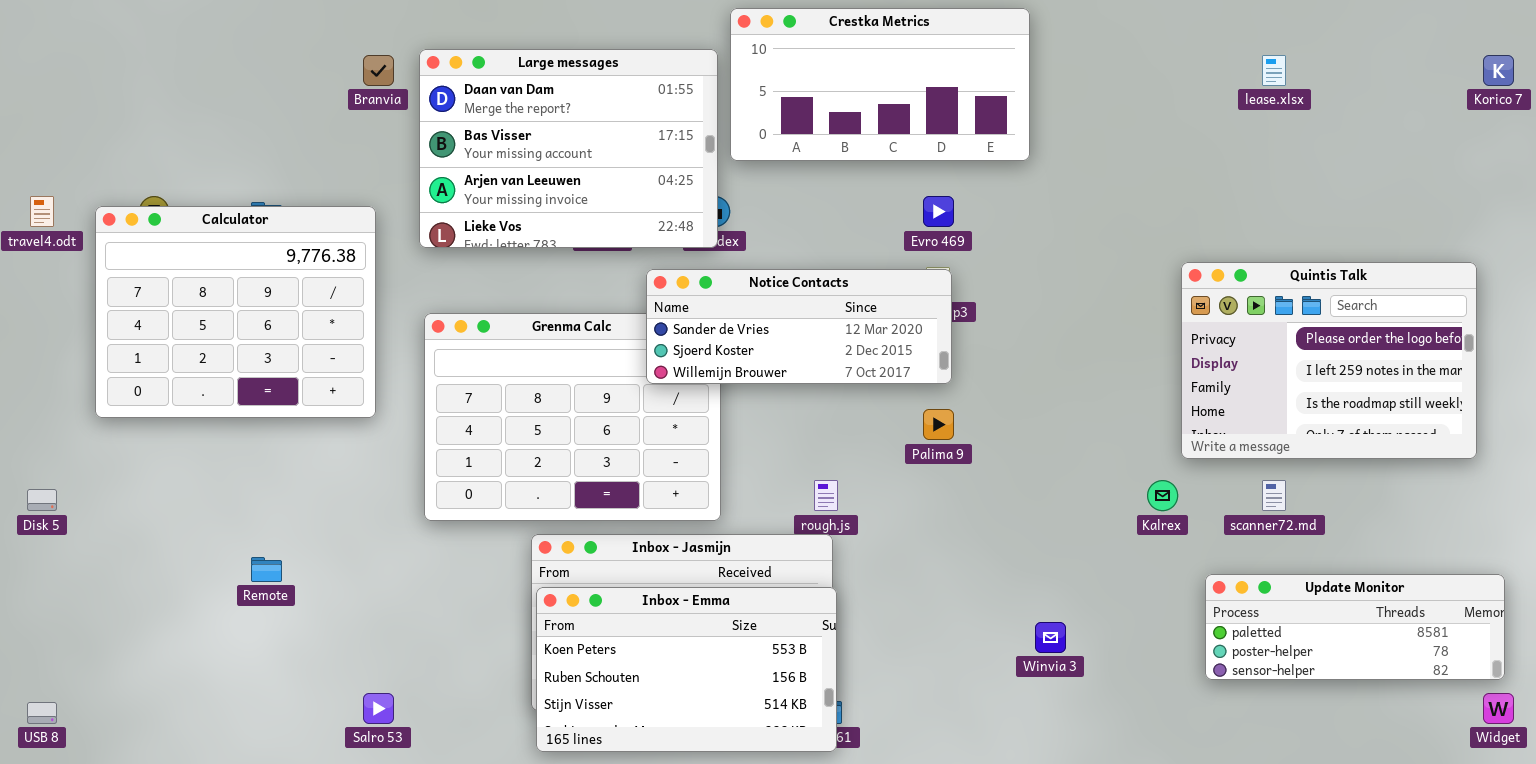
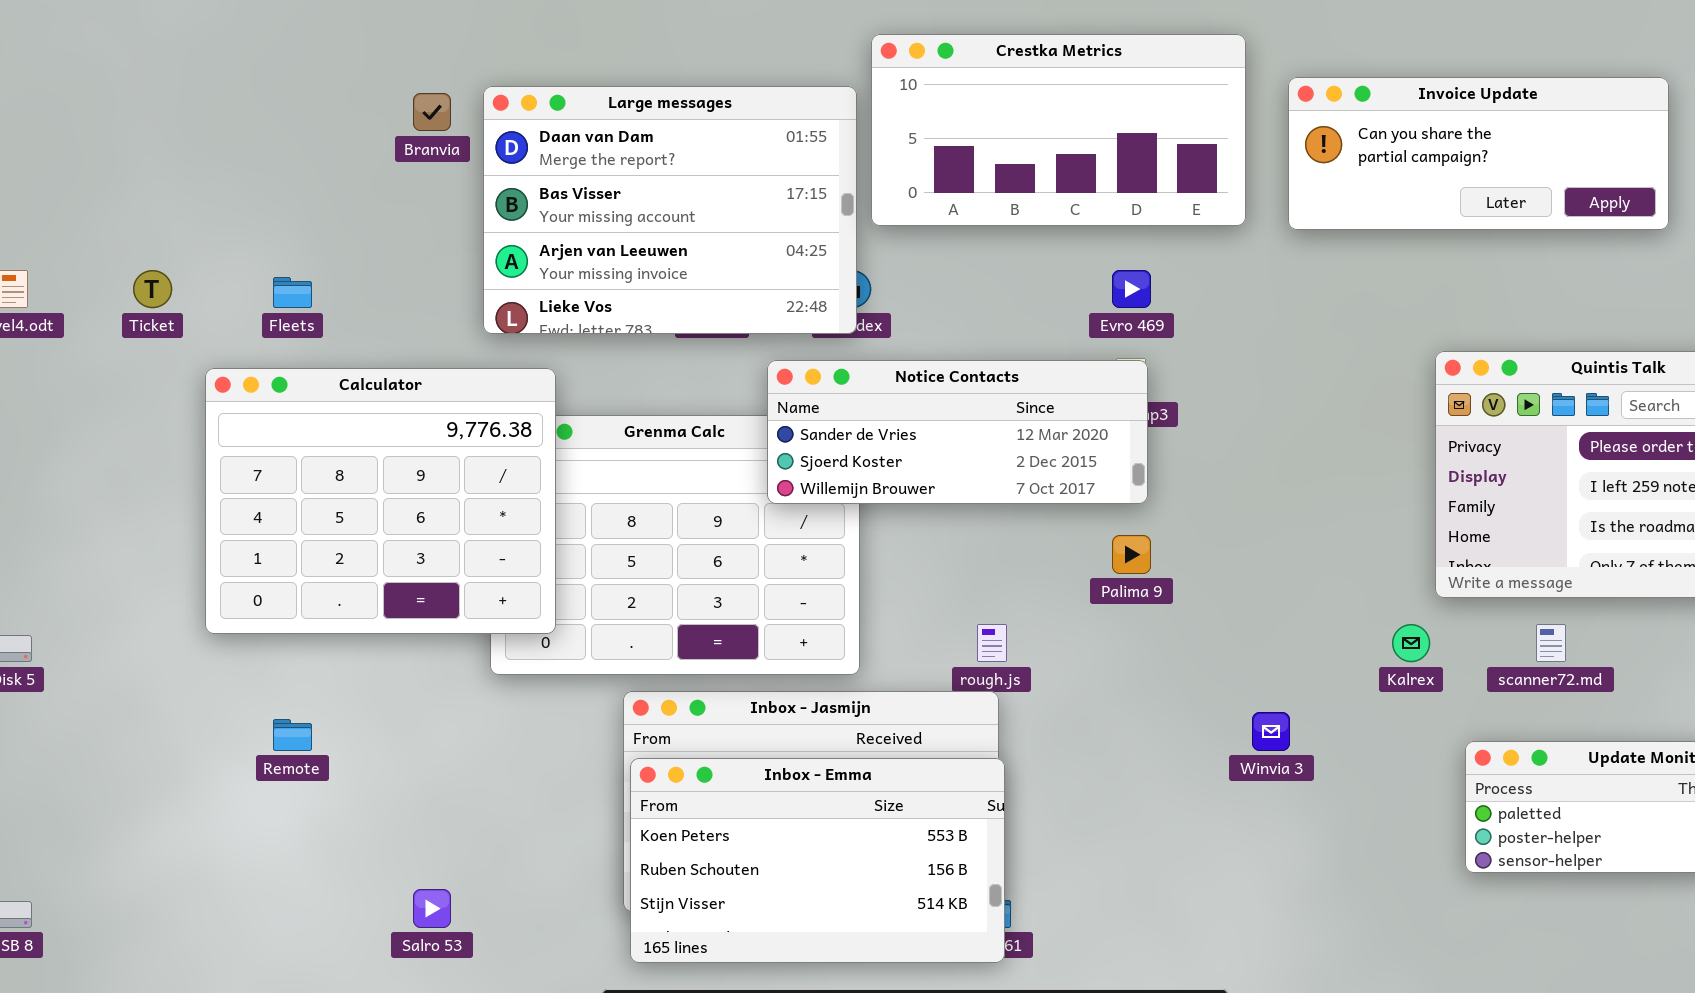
Invoice Update: none -> [1288,77,1669,230], opened
Calculator: [95,206,376,418] -> [205,368,556,634], moved
Winvia 3: [1035,622,1066,653] -> [1252,712,1290,751], moved

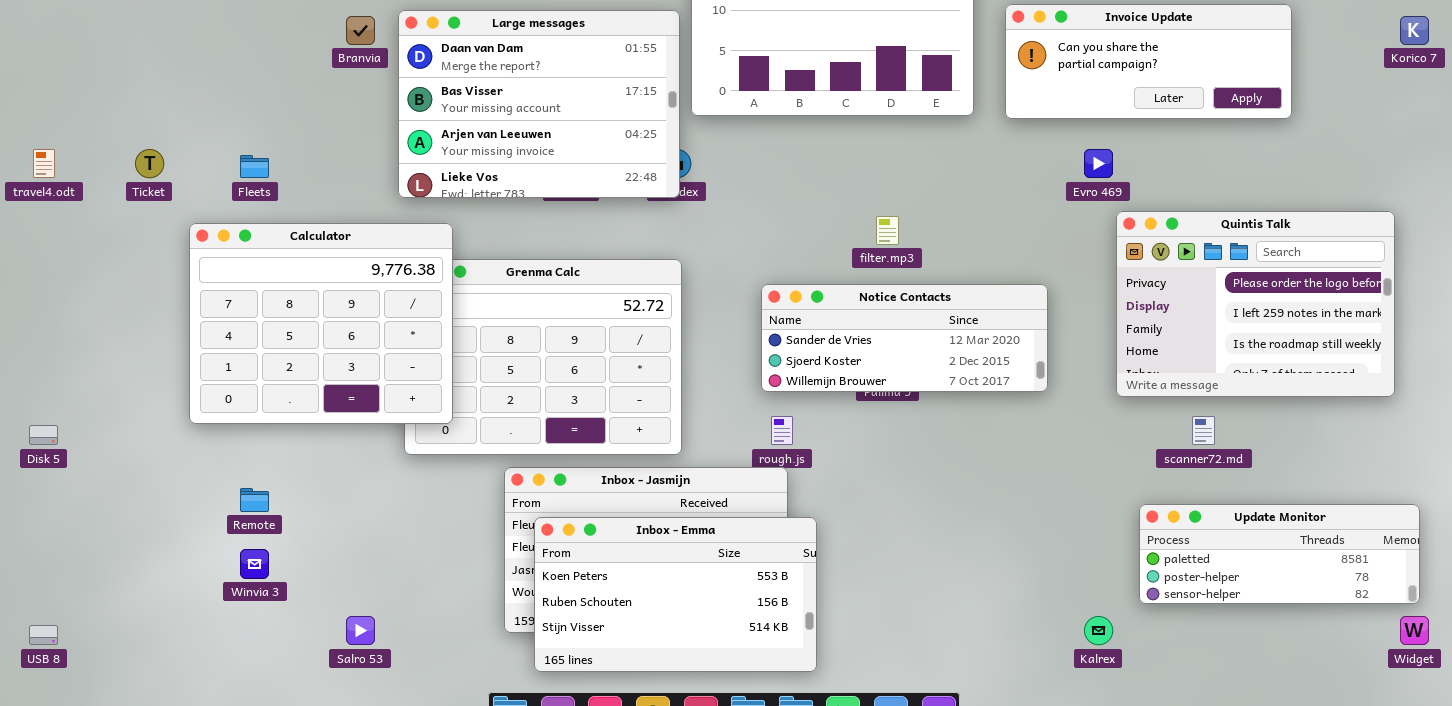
Evro 469: [1112,270,1151,308] -> [1084,149,1113,178], moved
Notice Contacts: [767,360,1148,504] -> [761,284,1048,392], moved
Kalrex: [1392,624,1430,662] -> [1084,616,1113,645], moved
Winvia 3: [1252,712,1290,751] -> [240,549,269,579], moved
Inbox - Emma: [630,758,1005,963] -> [534,517,817,672], moved

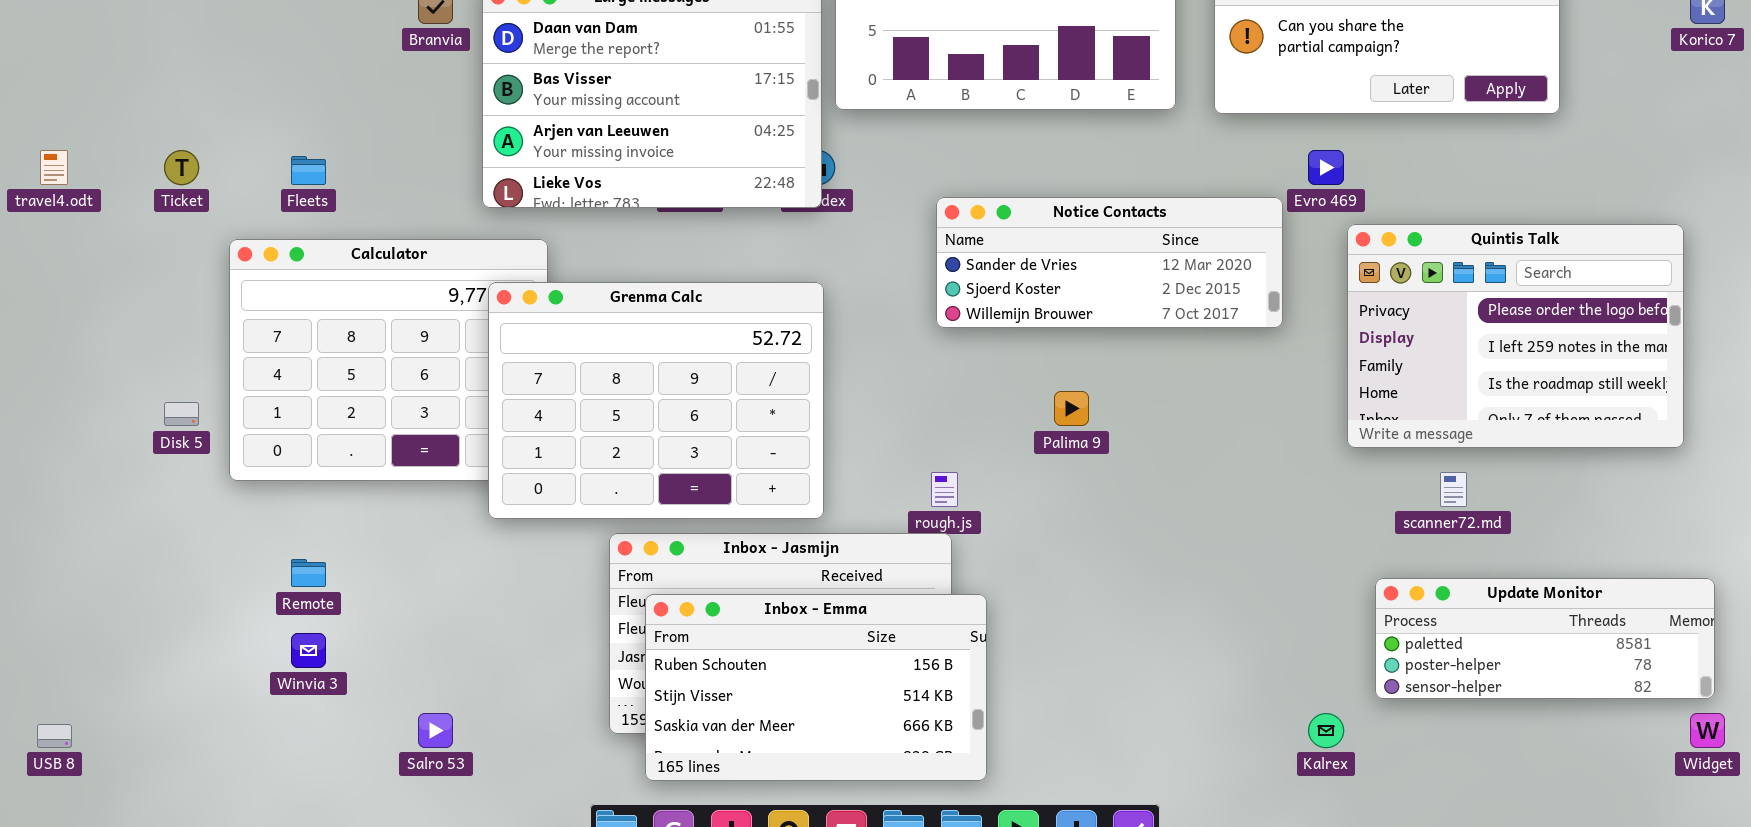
Grenma Calc: [404,259,682,455] -> [488,282,824,519], raised
Notice Contacts: [761,284,1048,392] -> [936,197,1283,328], moved
Disk 5: [29,425,58,445] -> [164,402,199,426], moved
Inbox - Emma: [534,517,817,672] -> [645,594,987,781], scrolled down 1 row

